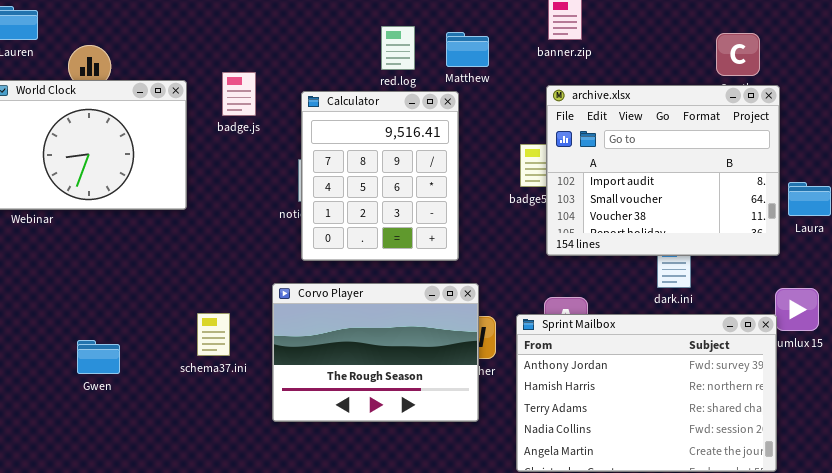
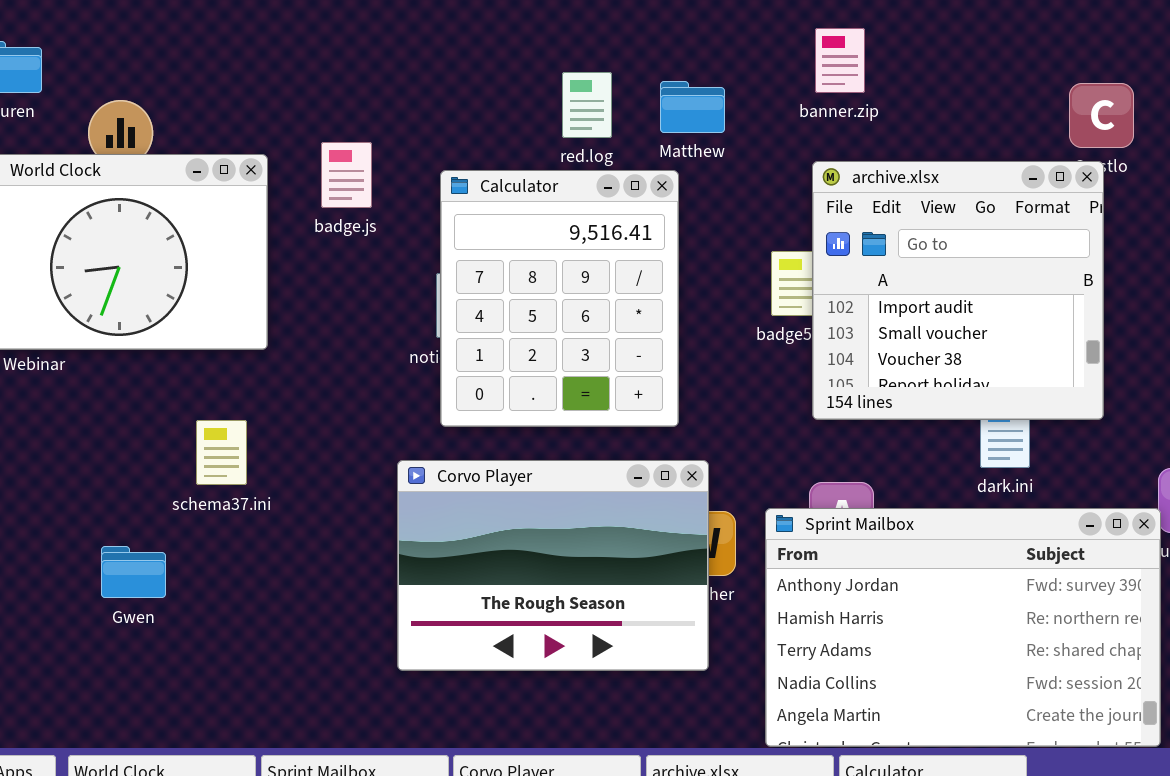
archive.xlsx: [546,85,780,256] -> [812,161,1104,420], resized
schema37.ini: [197,313,230,356] -> [196,420,247,485], moved

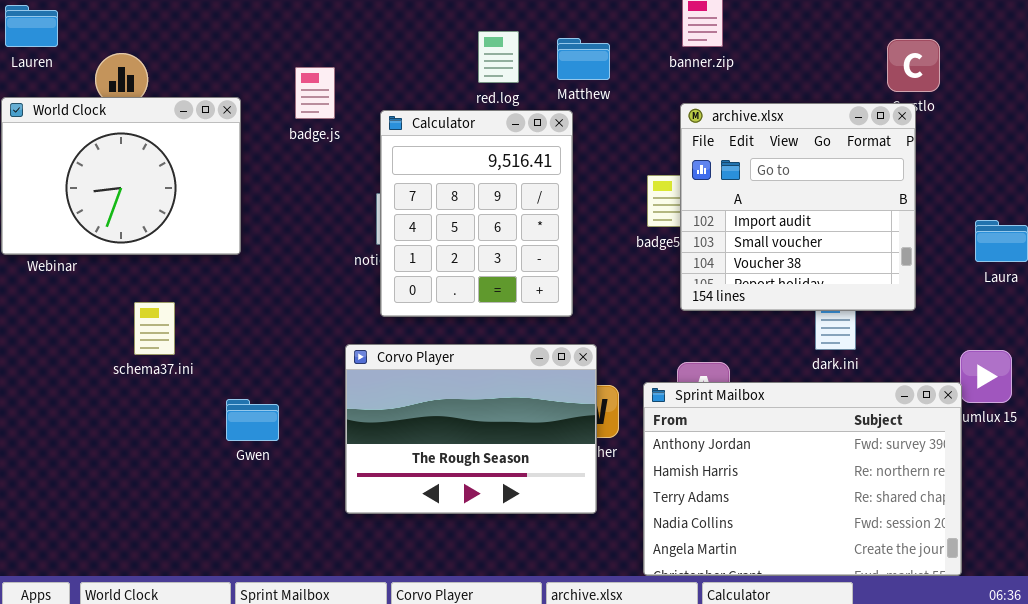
badge.js: [321,142,372,208] -> [295,67,335,119], moved
schema37.ini: [196,420,247,485] -> [134,302,175,355], moved
Gwen: [101,546,166,598] -> [226,399,279,441], moved

